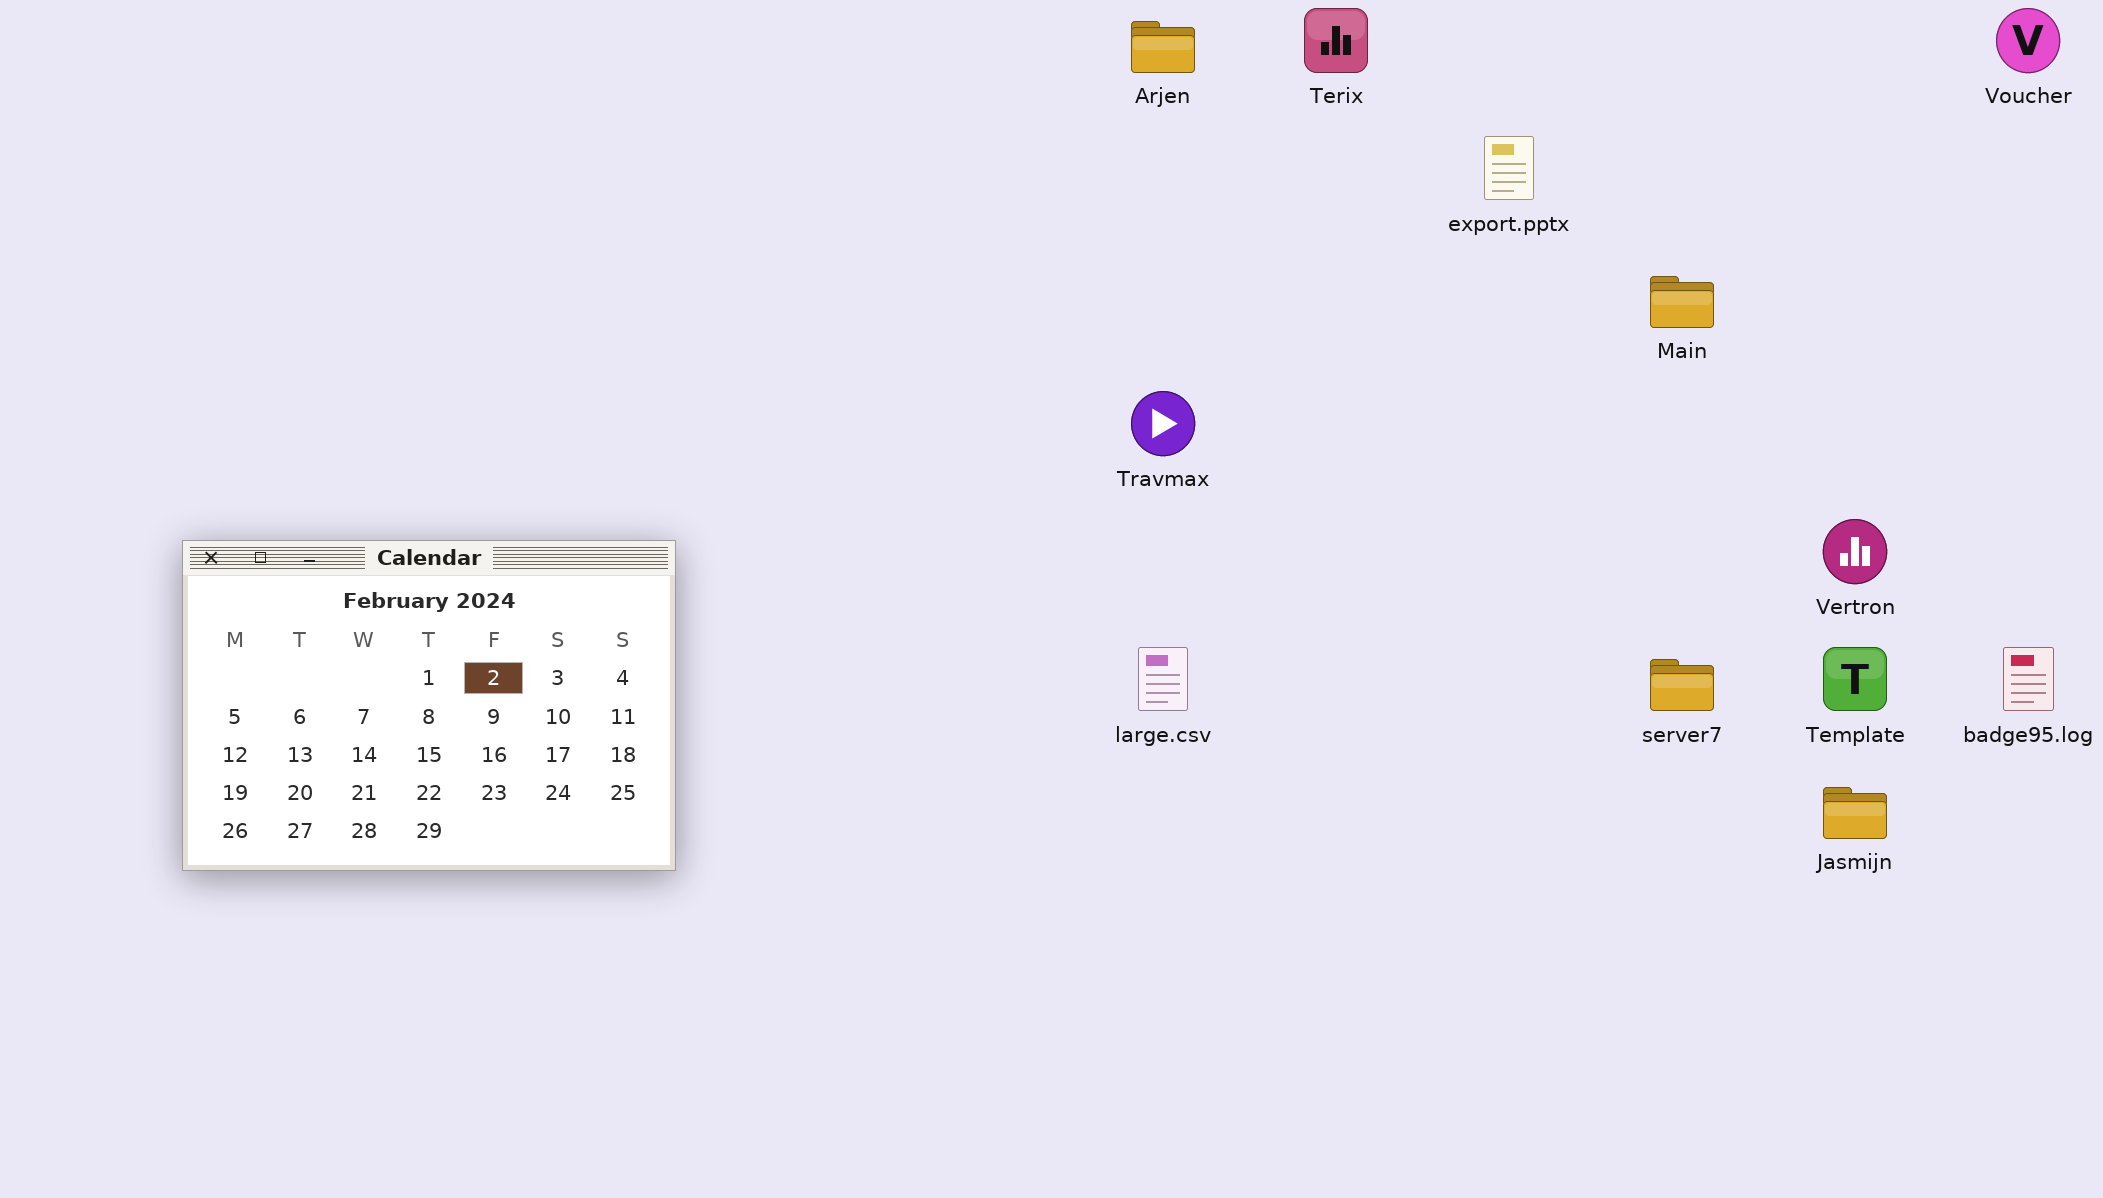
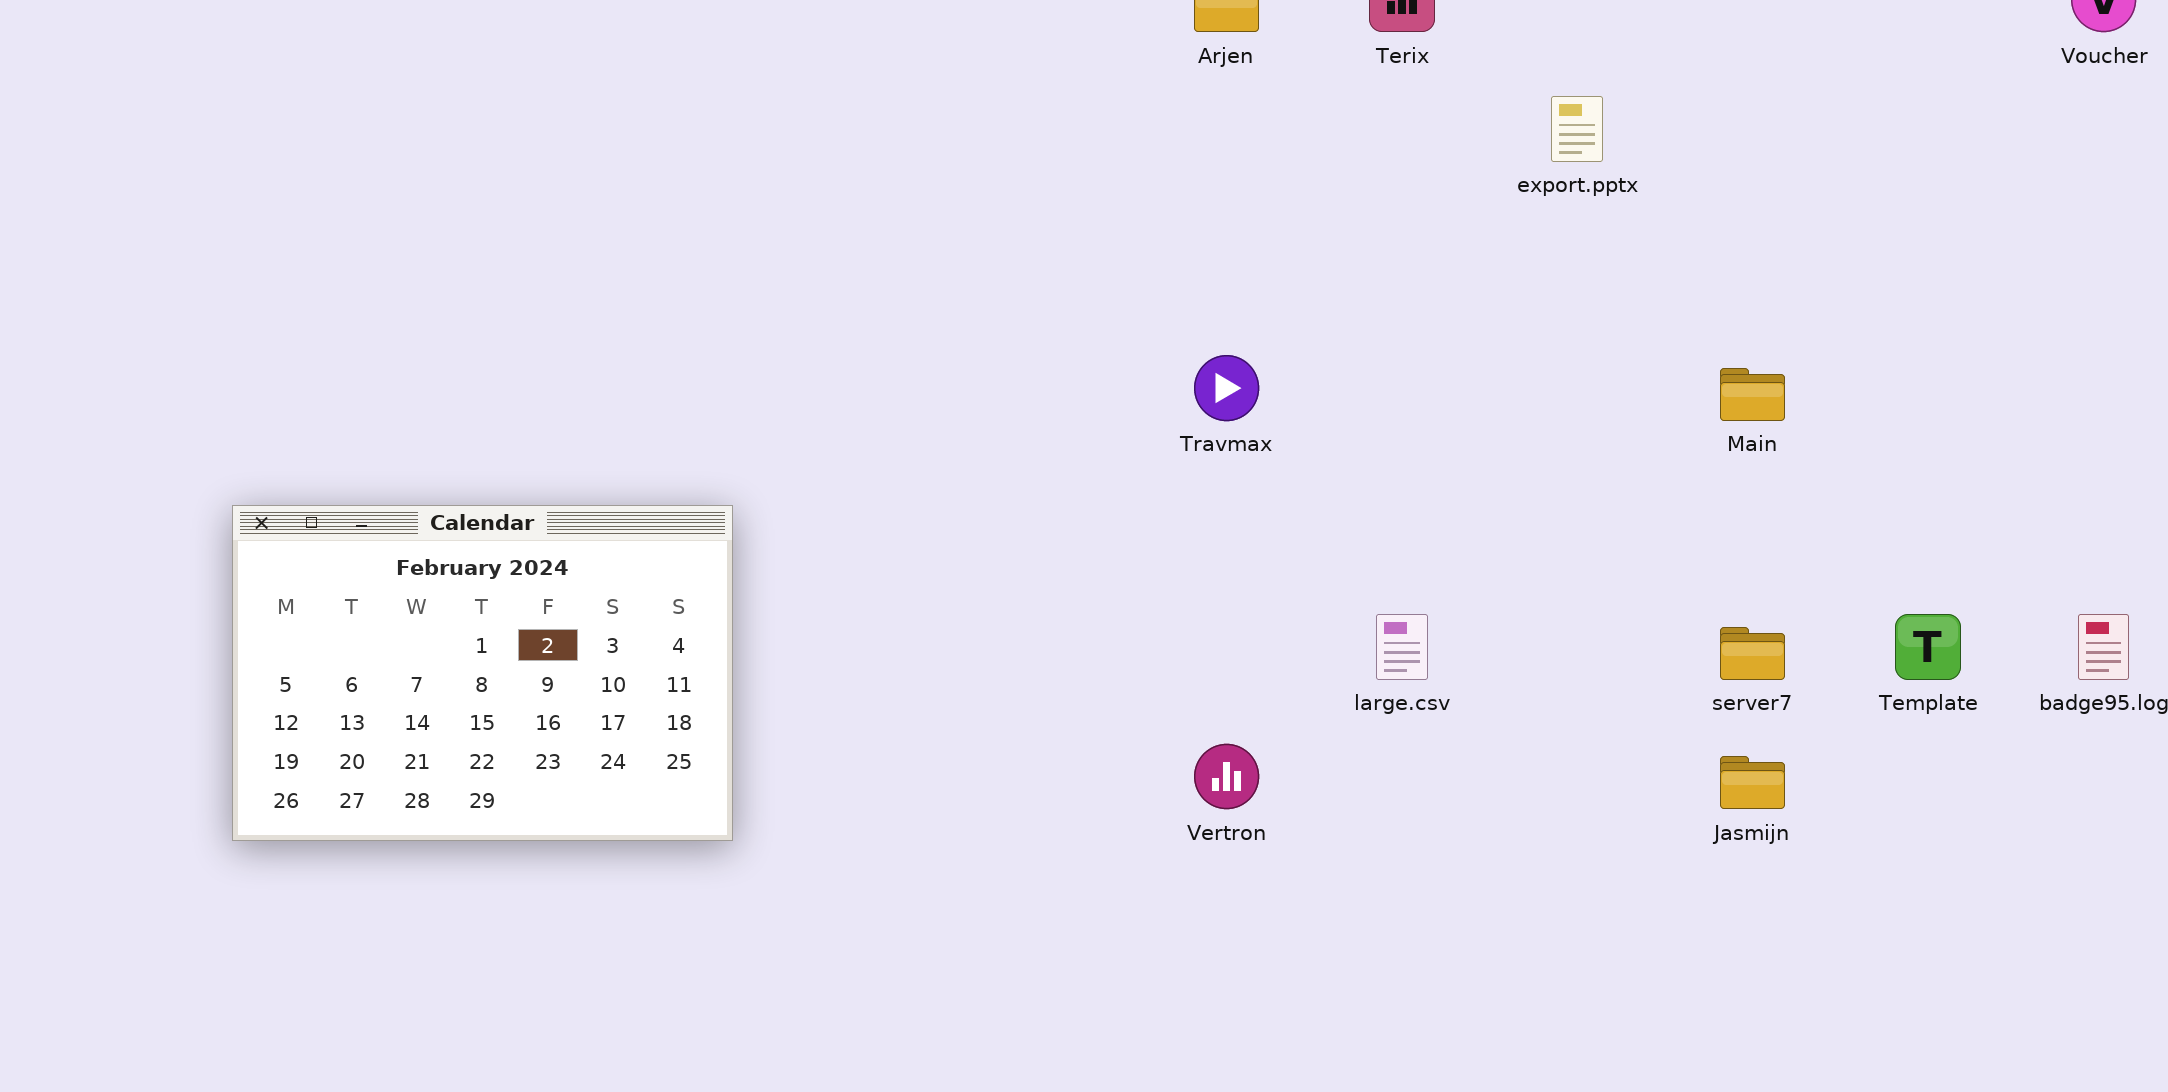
Main: [1650,276,1714,328] -> [1720,368,1785,421], moved
Vertron: [1823,519,1887,584] -> [1194,744,1259,809], moved
large.csv: [1138,647,1188,711] -> [1376,614,1428,680], moved
Jasmijn: [1823,787,1887,839] -> [1720,756,1785,809], moved

